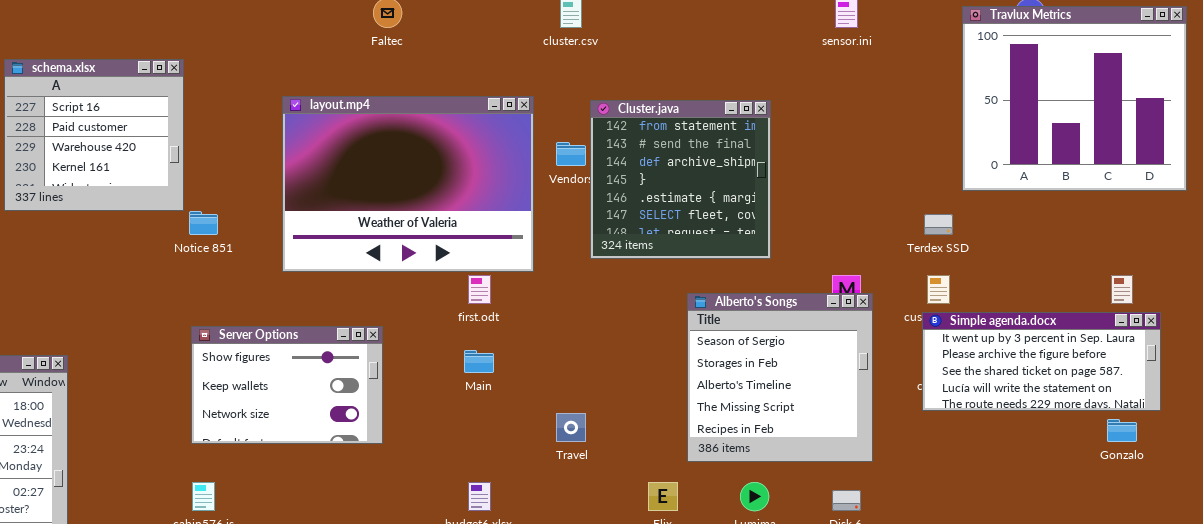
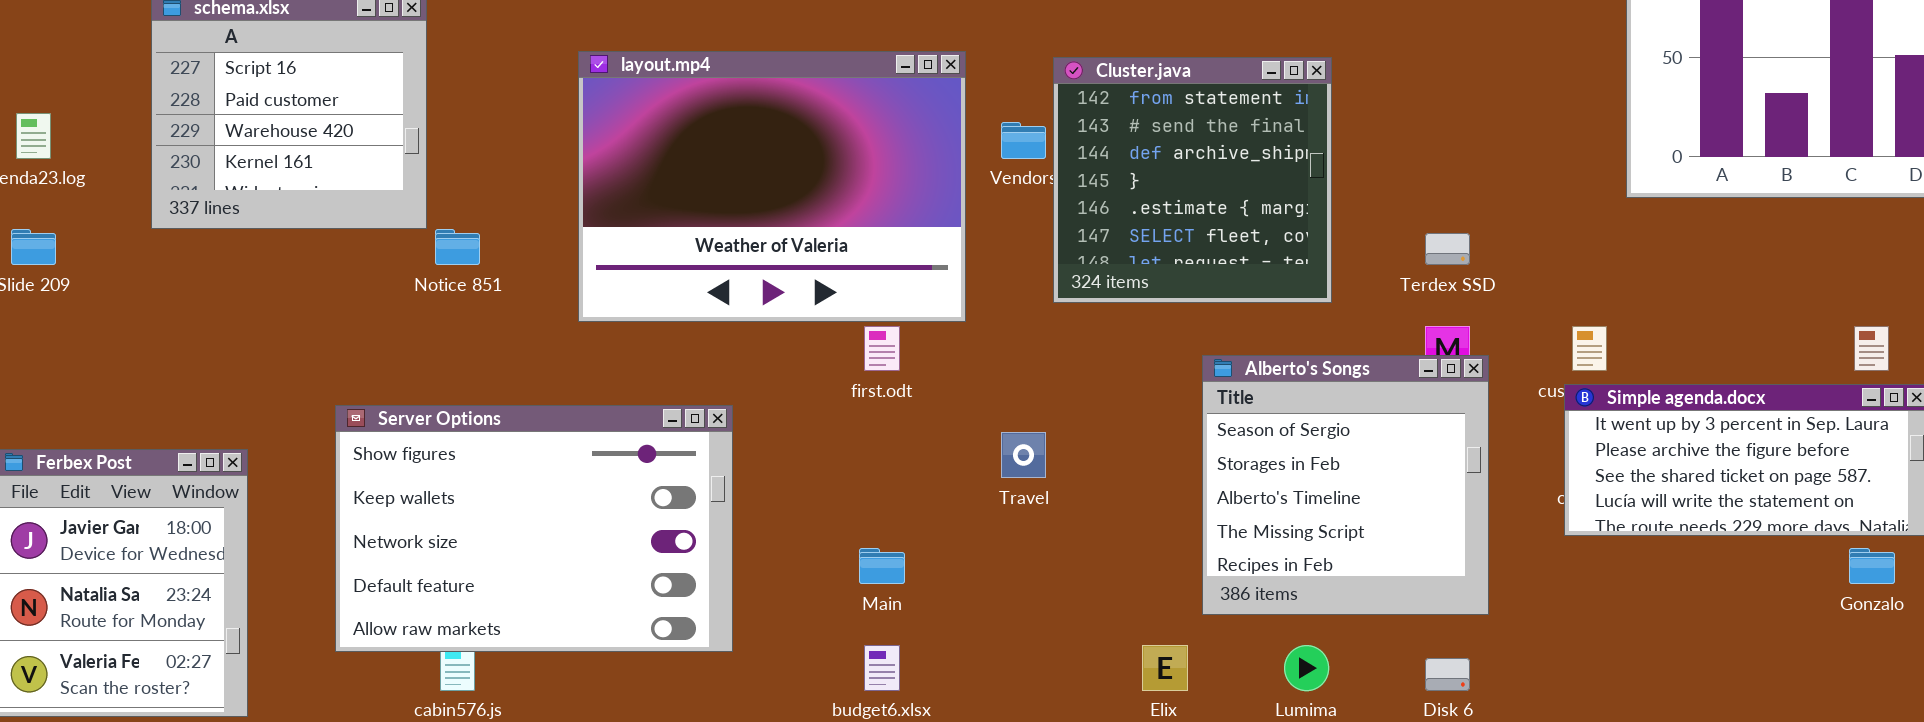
Terdex SSD: [924,214,953,235] -> [1425,233,1470,265], moved
Server Options: [191,326,383,444] -> [335,405,733,652], resized
Main: [464,350,494,373] -> [859,548,905,584], moved
Travel: [556,413,586,442] -> [1001,432,1046,478], moved

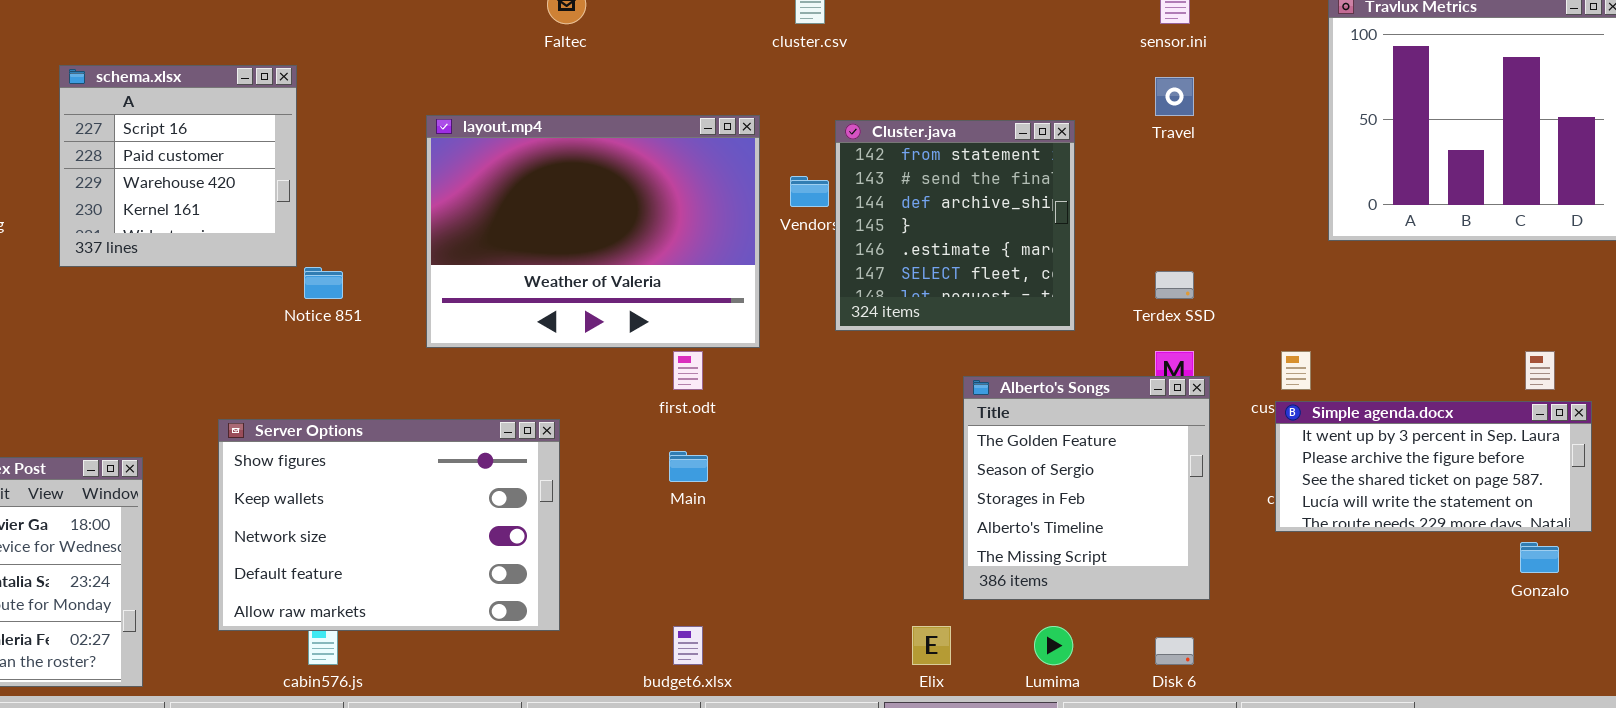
Alberto's Songs: [1202,355,1489,615] -> [963,376,1210,600], scrolled up 1 row
Travel: [1001,432,1046,478] -> [1155,77,1194,116], moved
Main: [859,548,905,584] -> [669,451,708,482], moved

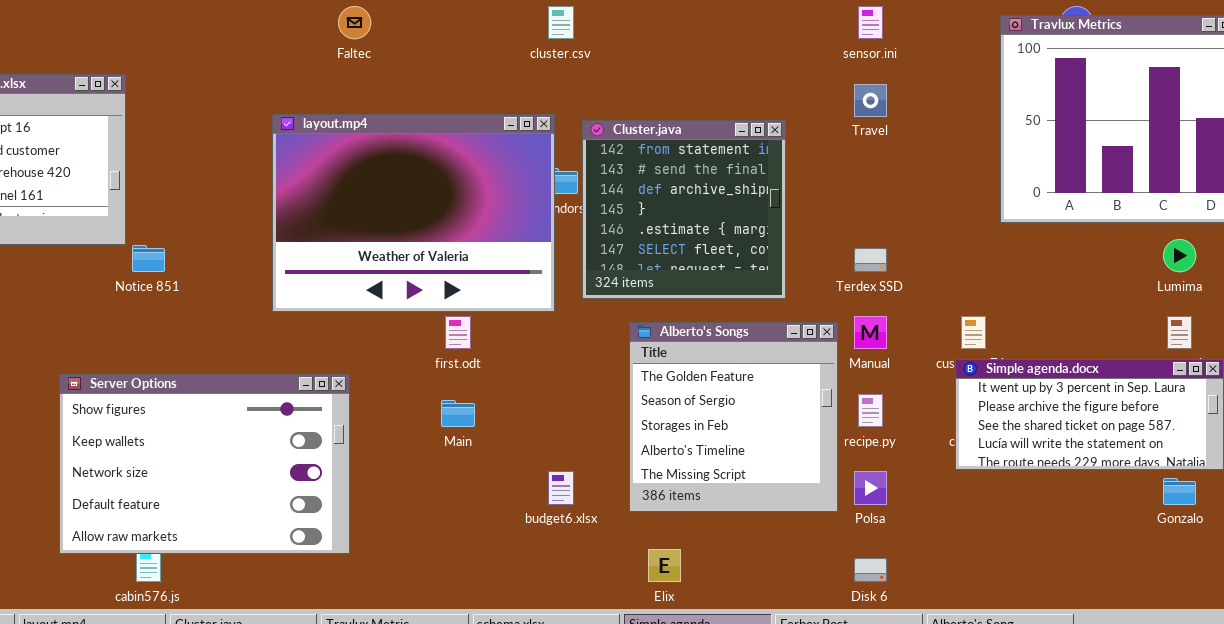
layout.mp4: [426,115,760,348] -> [272,114,555,312], moved
Alberto's Songs: [963,376,1210,600] -> [629,322,838,512], moved
budget6.xlsx: [673,626,703,665] -> [548,471,574,505], moved
Lumima: [1034,626,1073,665] -> [1163,239,1196,272], moved

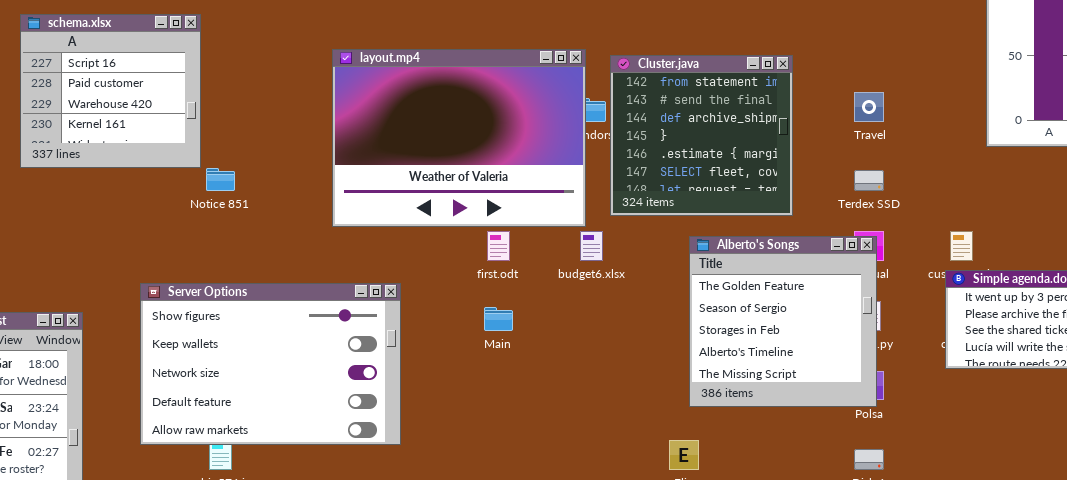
Travel: [854,84,887,117] -> [854,92,884,122], moved
Alberto's Songs: [629,322,838,512] -> [689,236,877,407], moved
budget6.xlsx: [548,471,574,505] -> [580,231,603,261], moved

